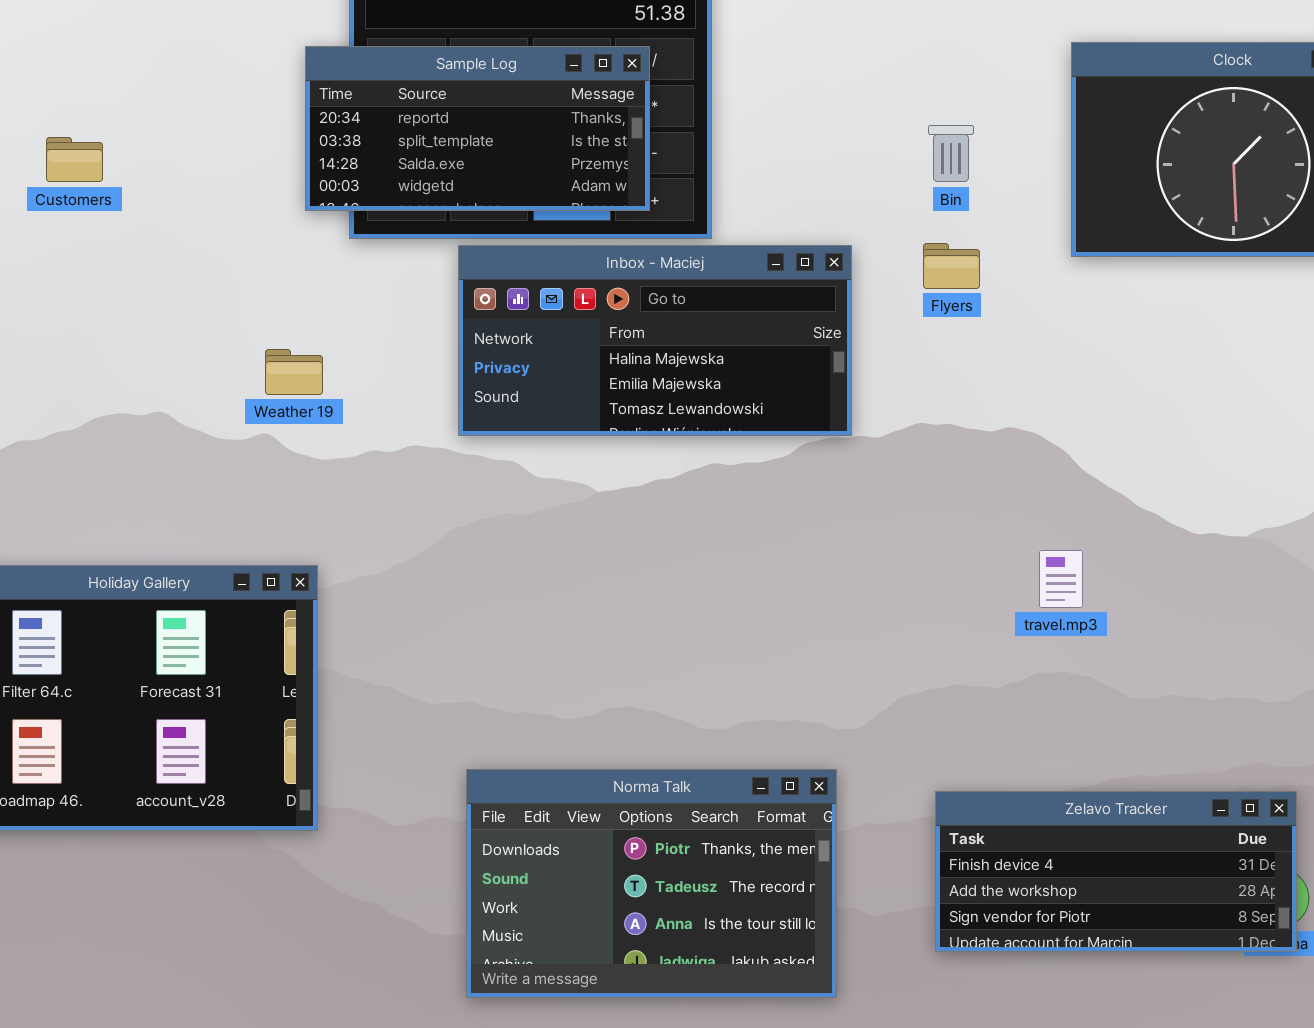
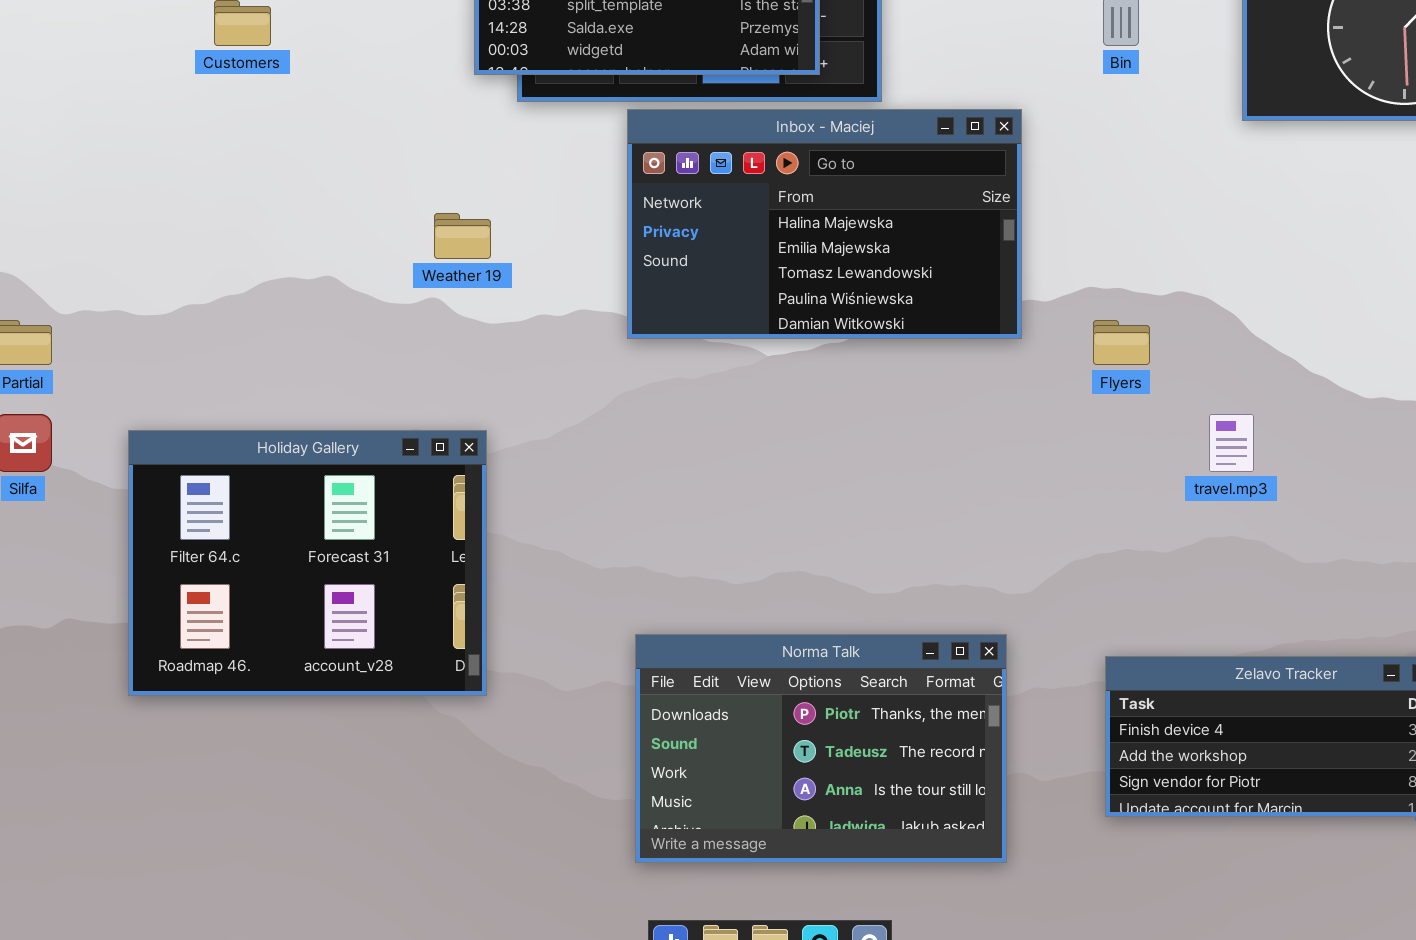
Flyers: [923,243,980,289] -> [1093,320,1150,365], moved
Inbox - Maciej: [458,245,852,436] -> [627,109,1022,339], resized

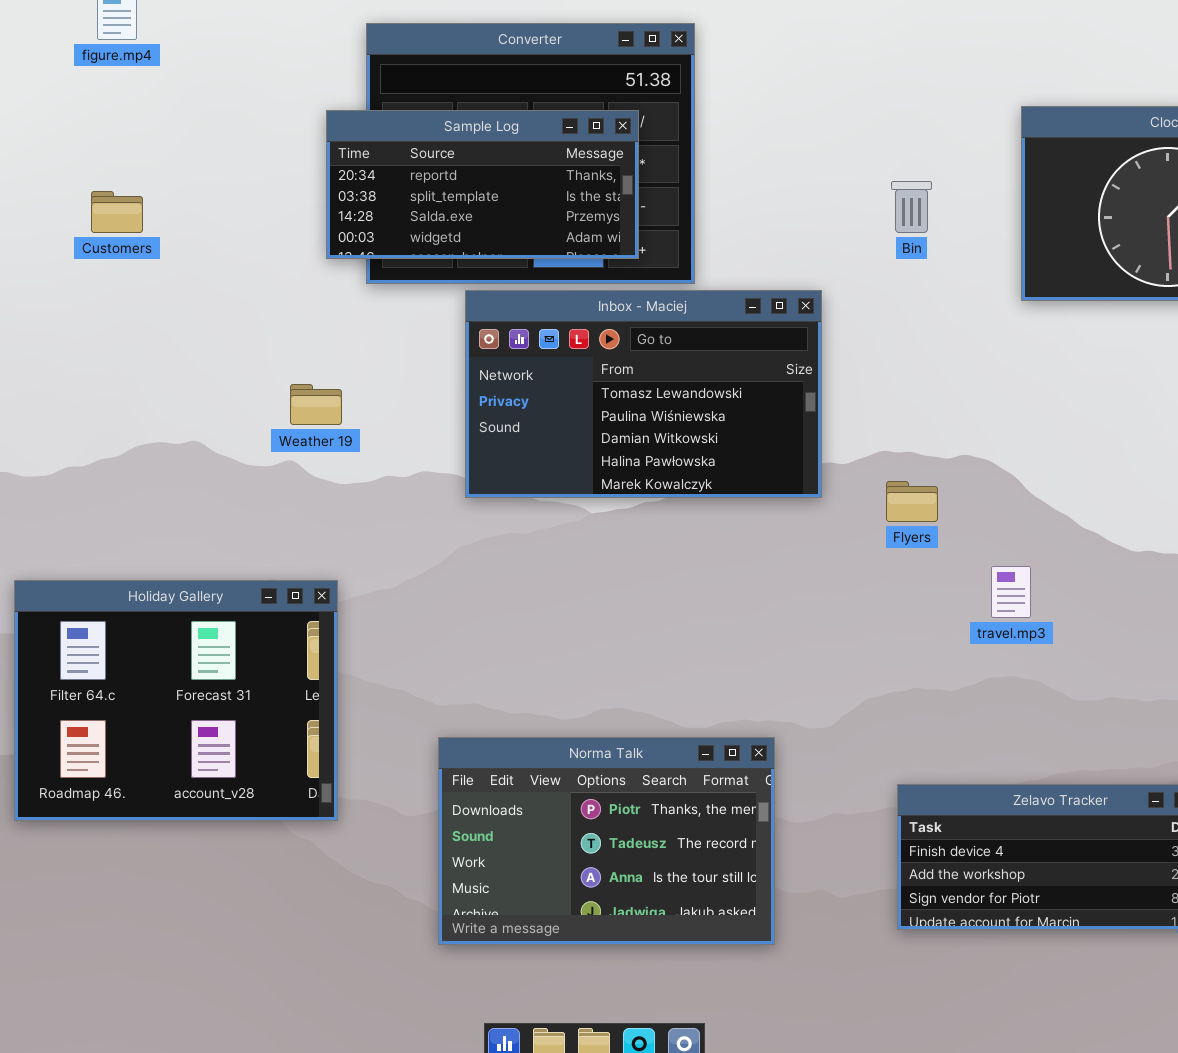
Inbox - Maciej: [627,109,1022,339] -> [465,290,822,498], scrolled down 2 rows
Norma Talk: [635,634,1007,863] -> [438,737,775,945], moved

